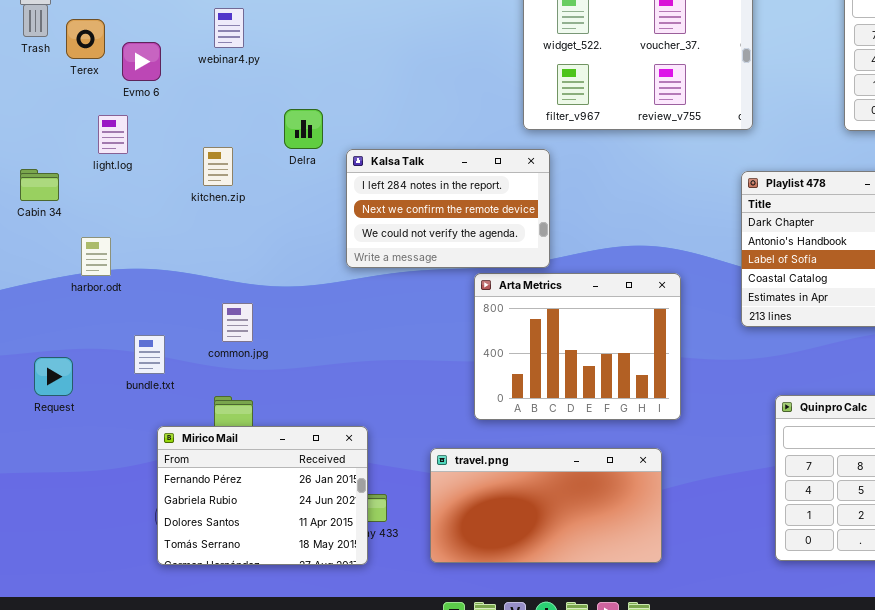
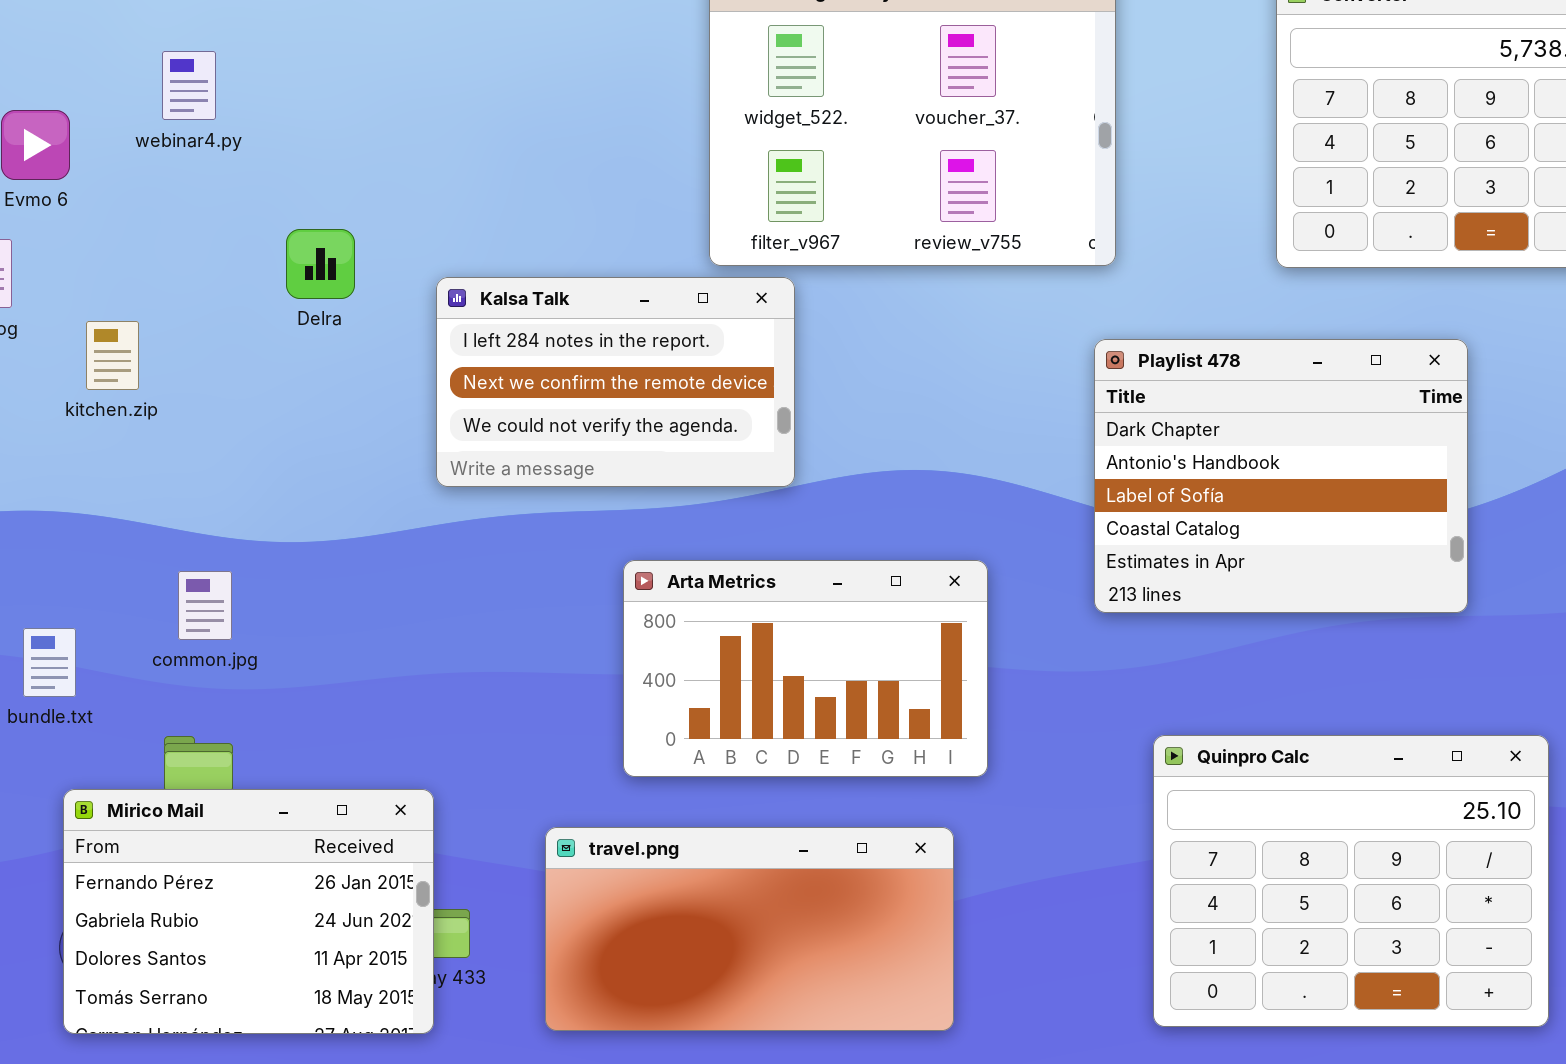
kitchen.zip: [203,147,233,186] -> [86,321,139,390], moved
Kalsa Talk: [346,149,550,268] -> [436,277,795,487], moved
Arta Metrics: [474,273,681,420] -> [623,560,988,777], resized

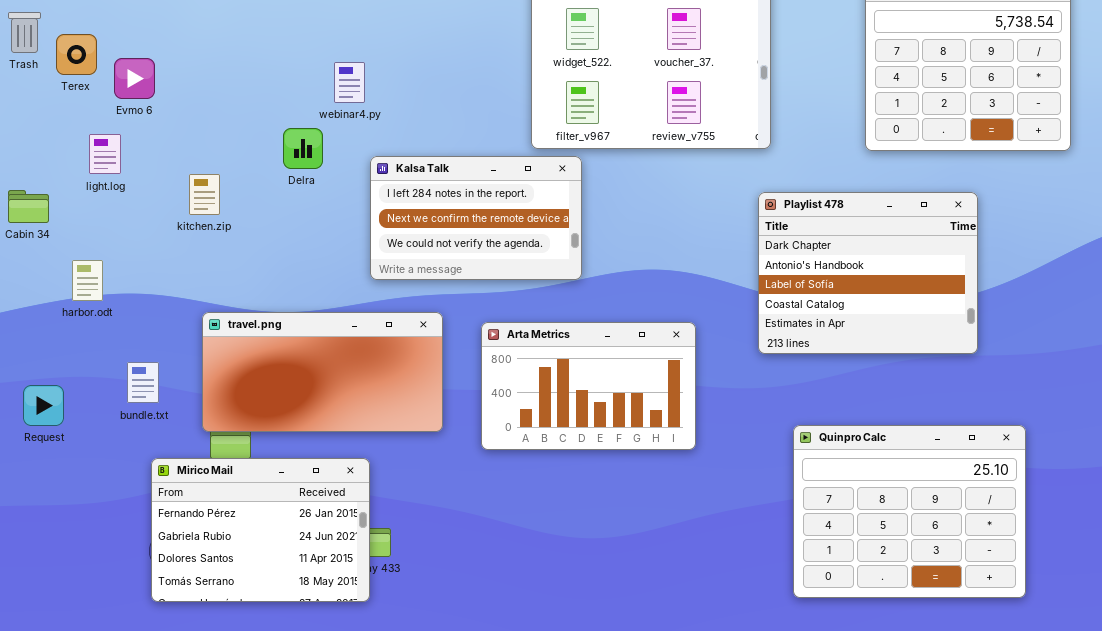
webinar4.py: [162,51,216,120] -> [334,62,365,103], moved
kitchen.zip: [86,321,139,390] -> [189,174,220,215], moved
travel.png: [545,827,954,1031] -> [202,312,443,432], moved

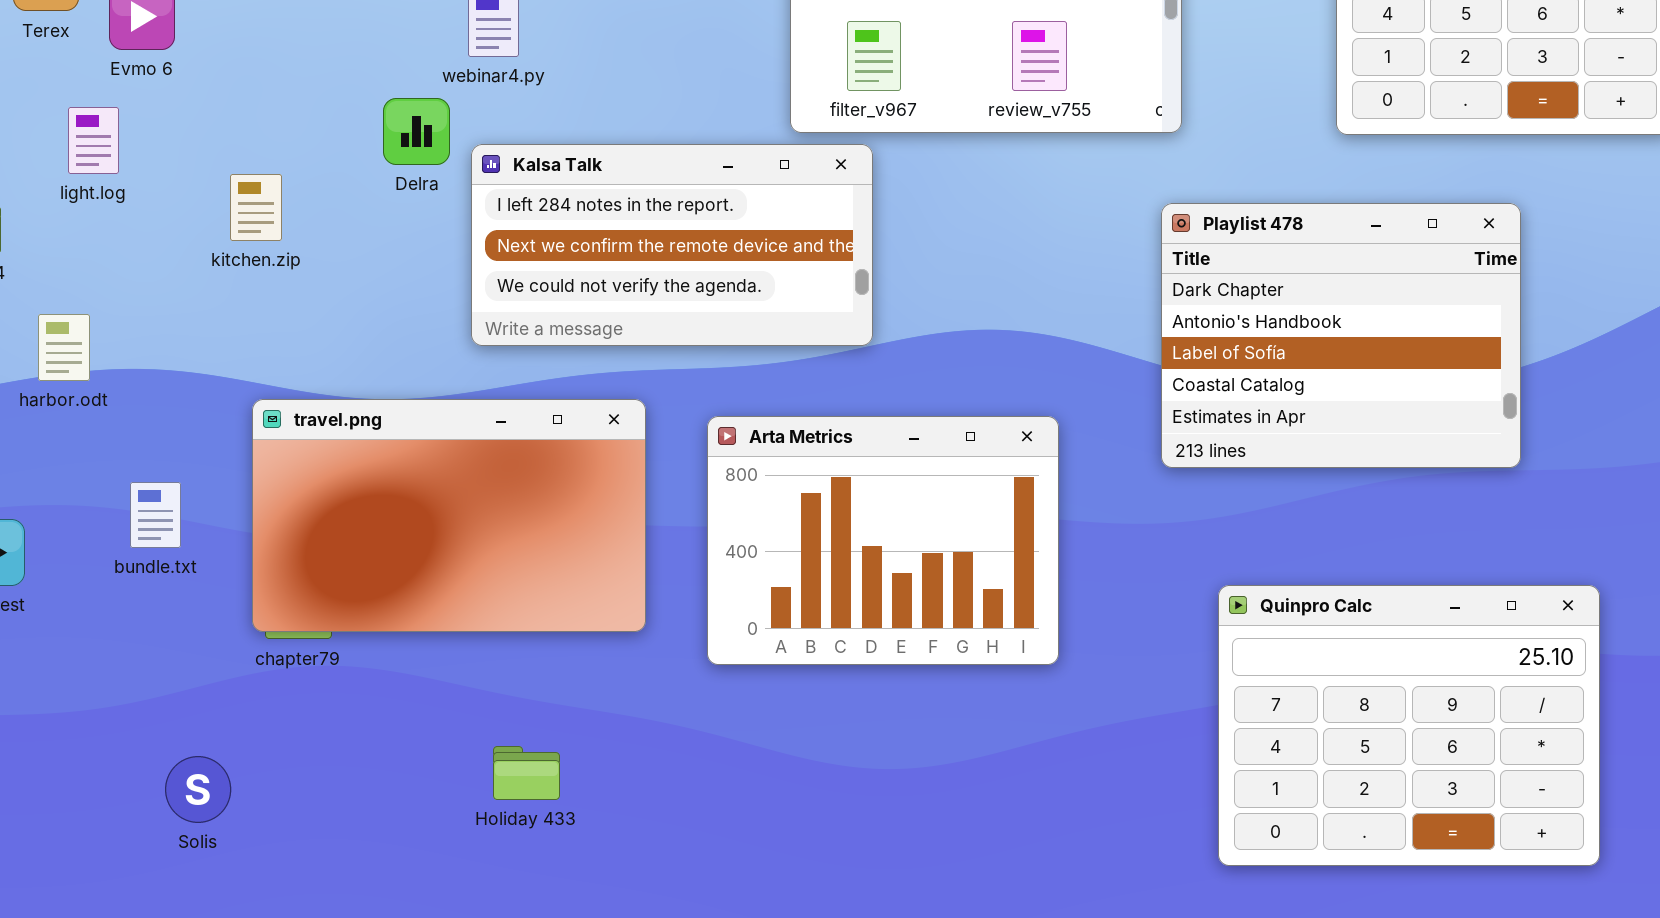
Kalsa Talk: [370,156,582,280] -> [471,144,873,346], resized
travel.png: [202,312,443,432] -> [252,399,646,632], resized
Arta Metrics: [481,322,696,450] -> [707,416,1059,665], resized
Mirico Mail: [151,458,370,602] -> none, closed

